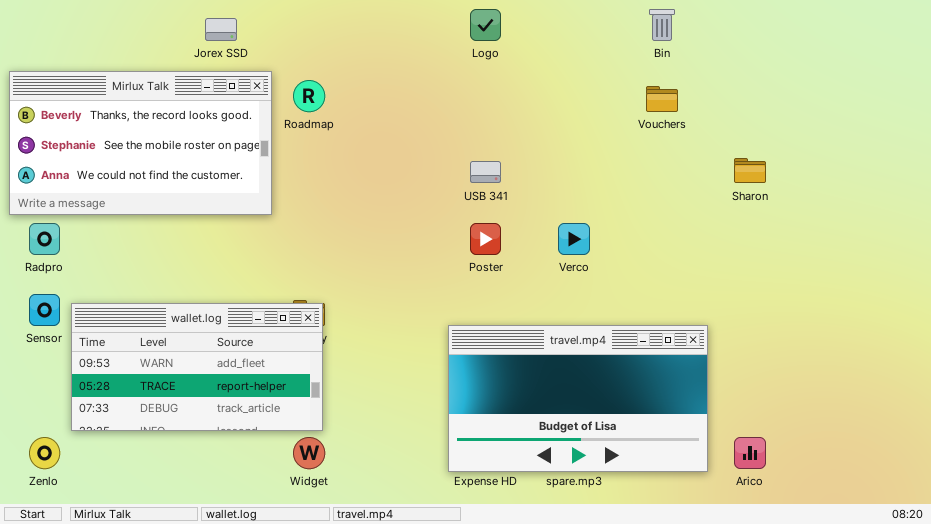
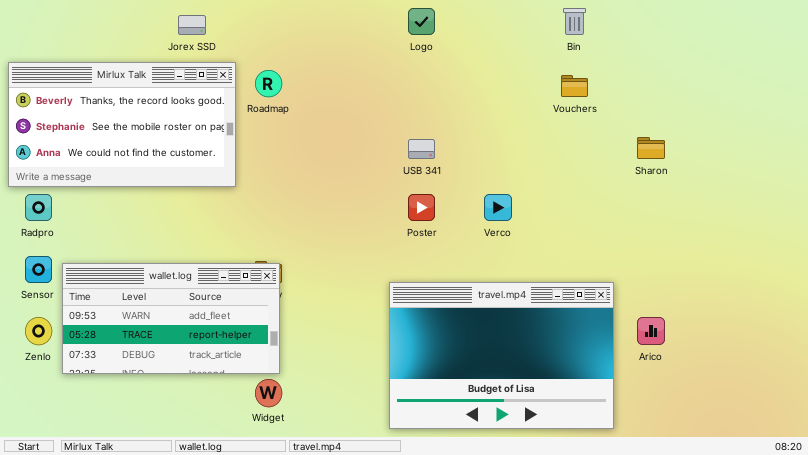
travel.mp4: [448,325,708,472] -> [389,282,614,429], resized
Zenlo: [29,437,60,469] -> [25,317,52,345], moved
Arico: [734,437,766,469] -> [637,317,665,345], moved

